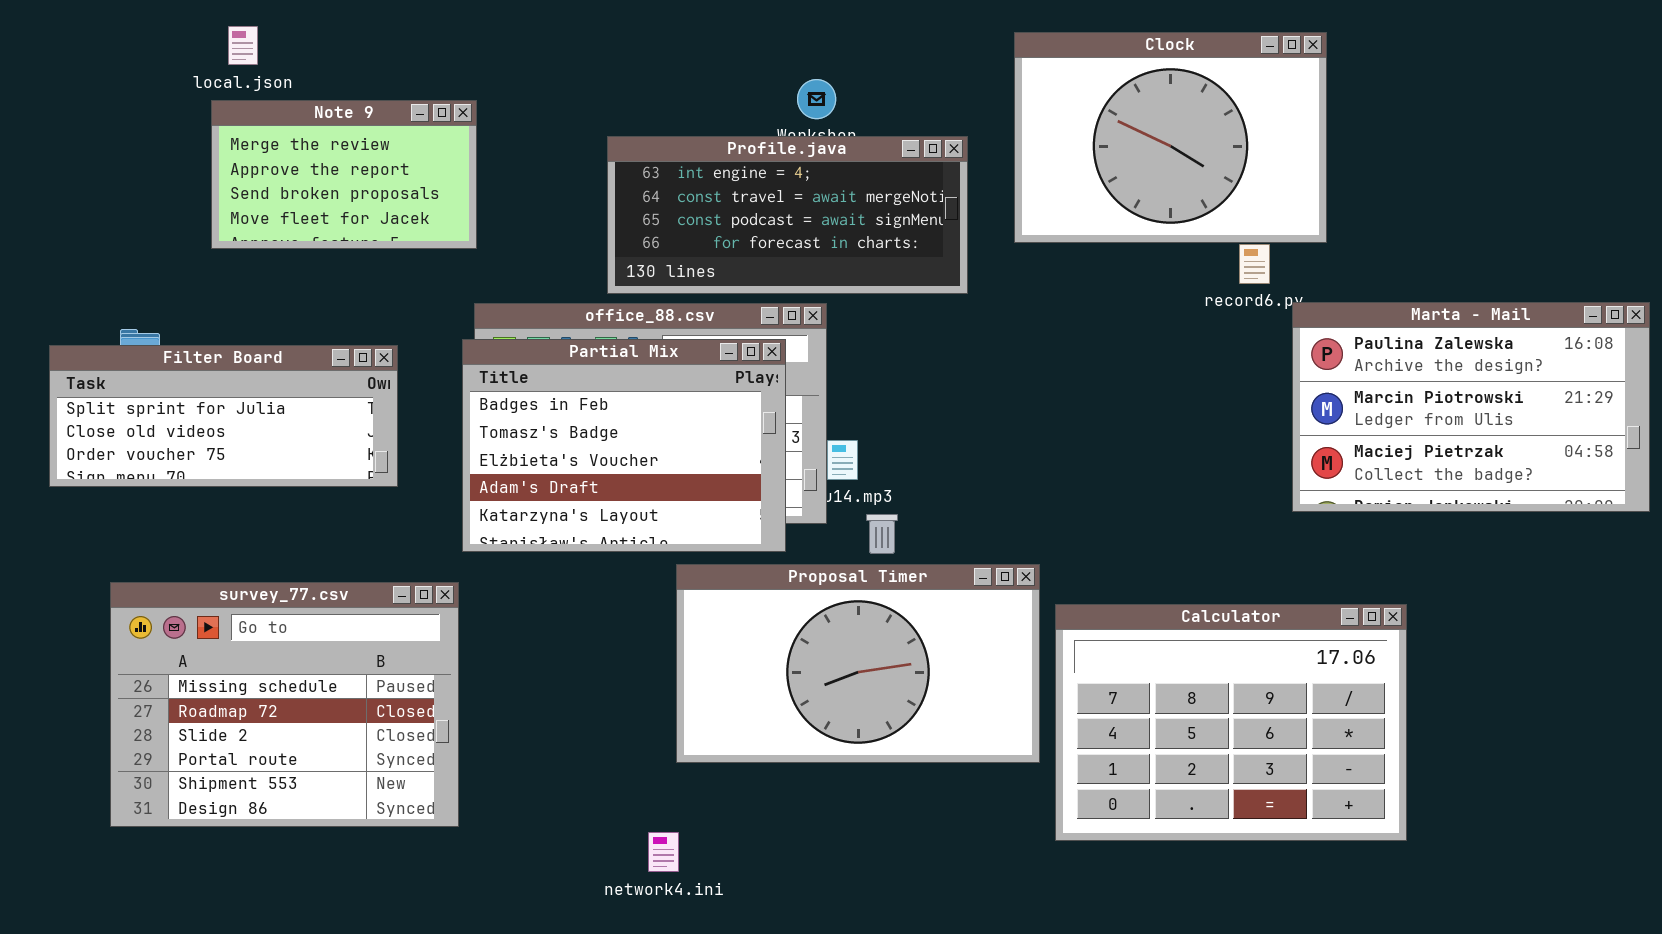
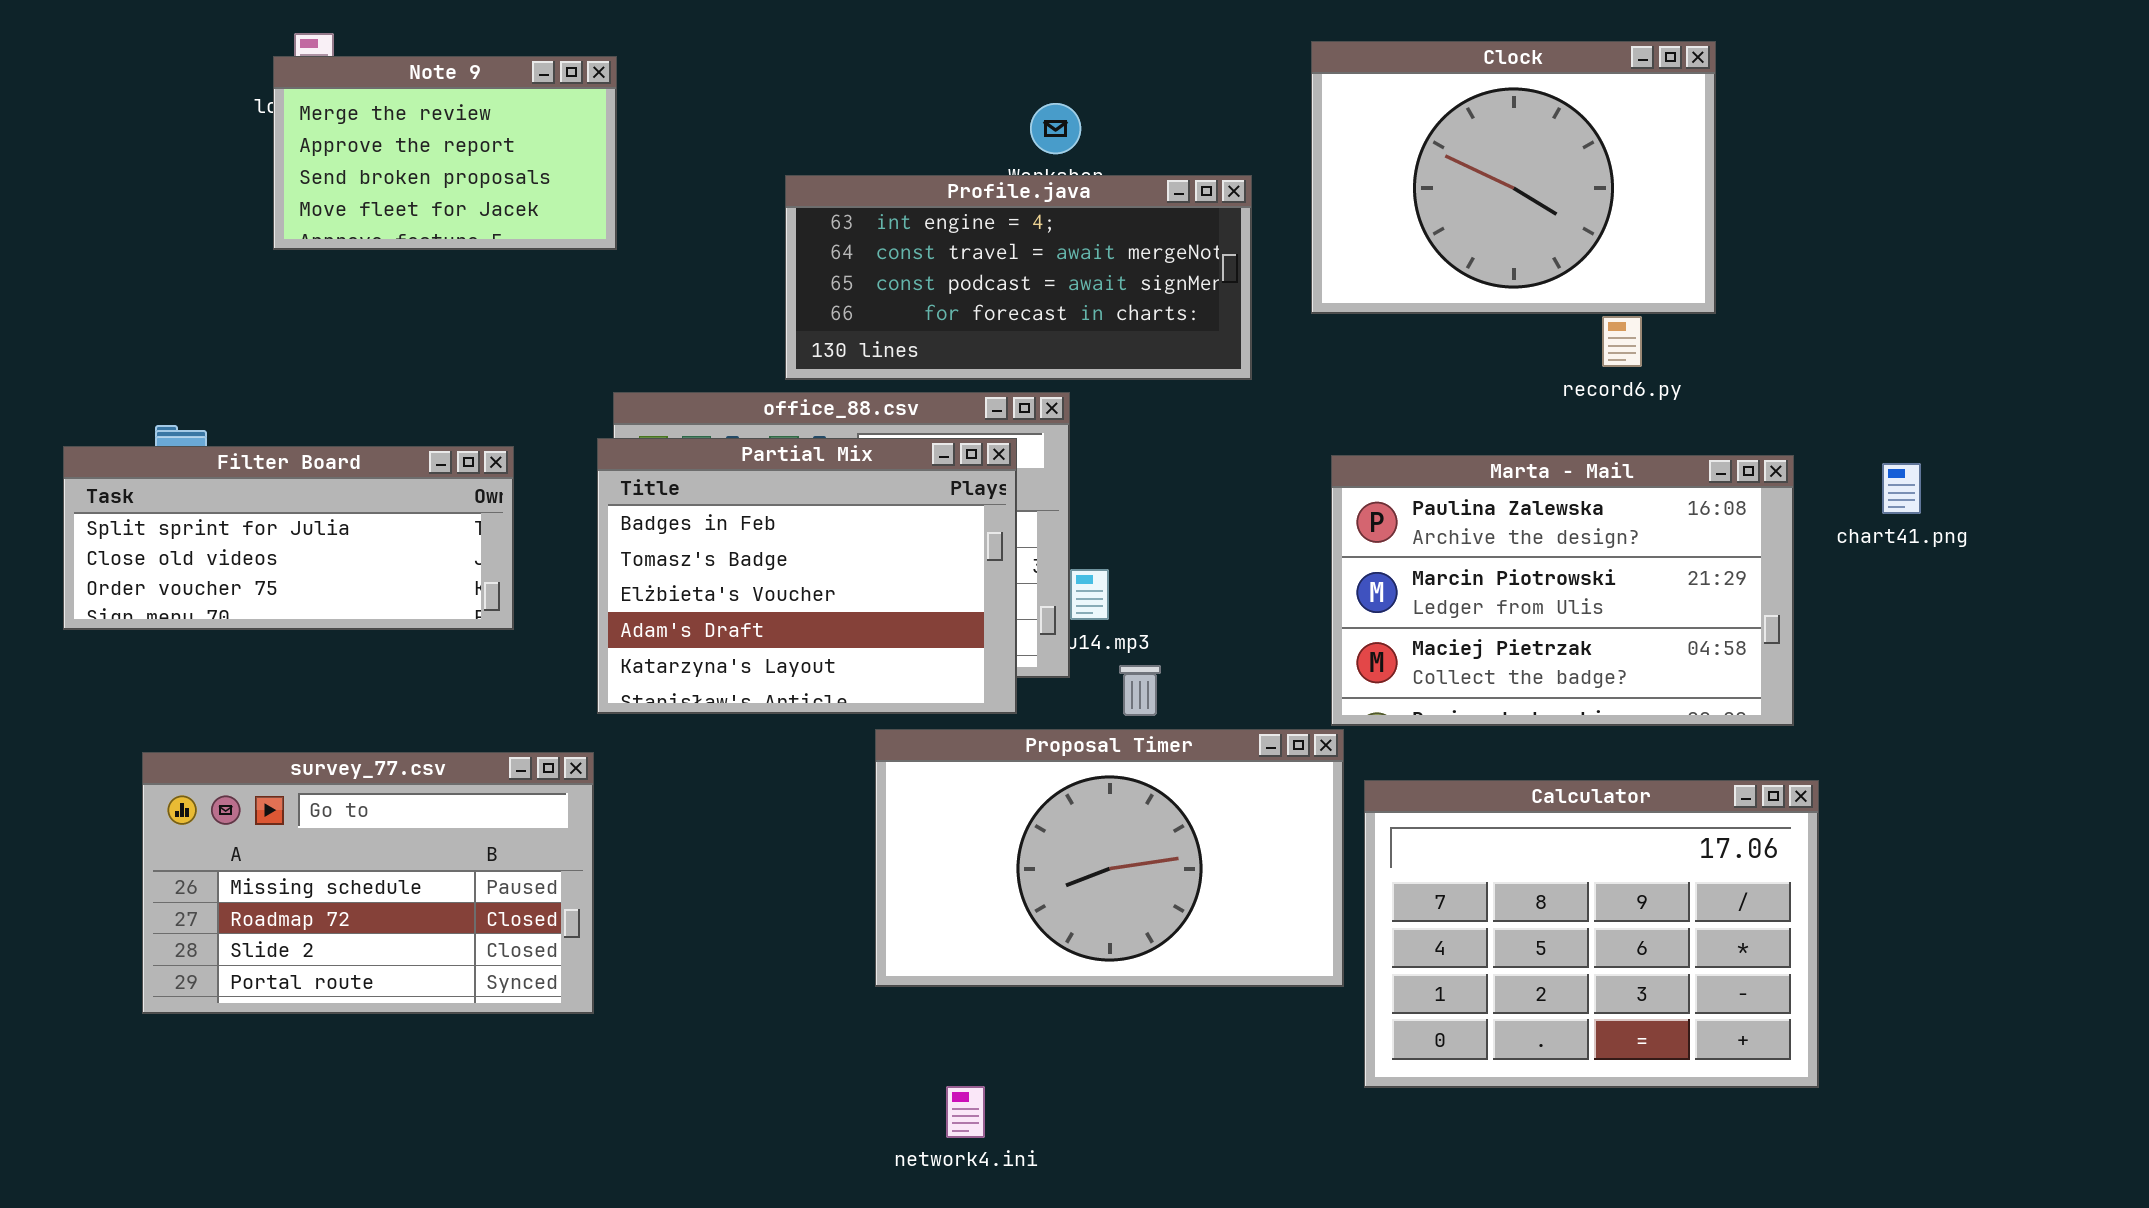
Note 9: [211,100,477,249] -> [273,56,617,250], moved
Marta - Mail: [1292,302,1650,512] -> [1331,455,1794,726], moved
survey_77.csv: [110,582,459,827] -> [142,752,594,1014], resized
network4.ini: [648,832,679,872] -> [946,1086,985,1138], moved

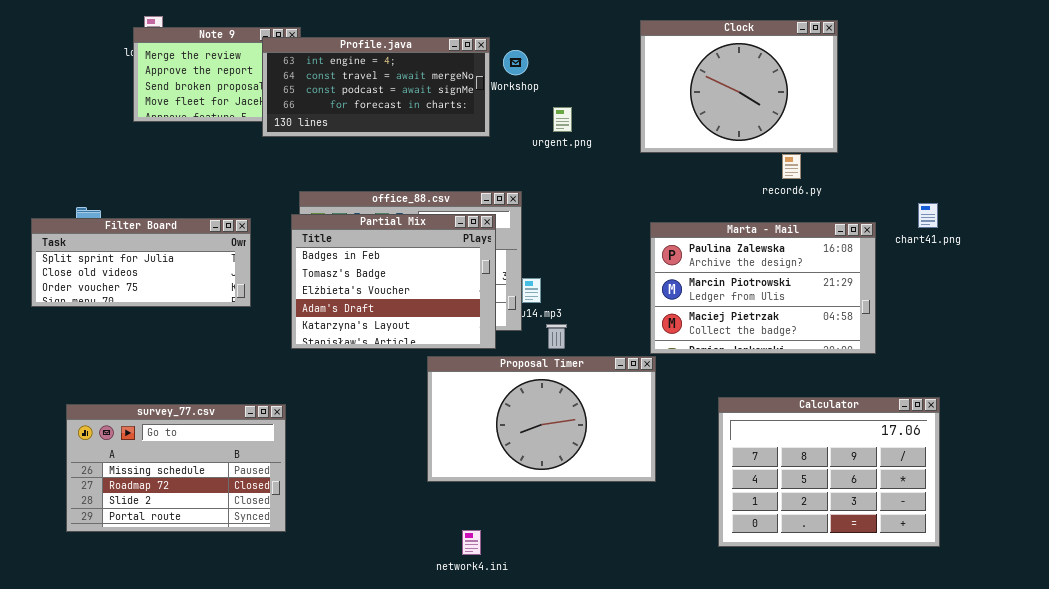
Profile.java: [785,175,1252,380] -> [262,37,490,137], moved
chart41.png: [1882,463,1921,514] -> [918,203,938,228], moved
survey_77.csv: [142,752,594,1014] -> [66,404,286,532], moved
Calculator: [1364,780,1819,1088] -> [718,397,940,547], moved

